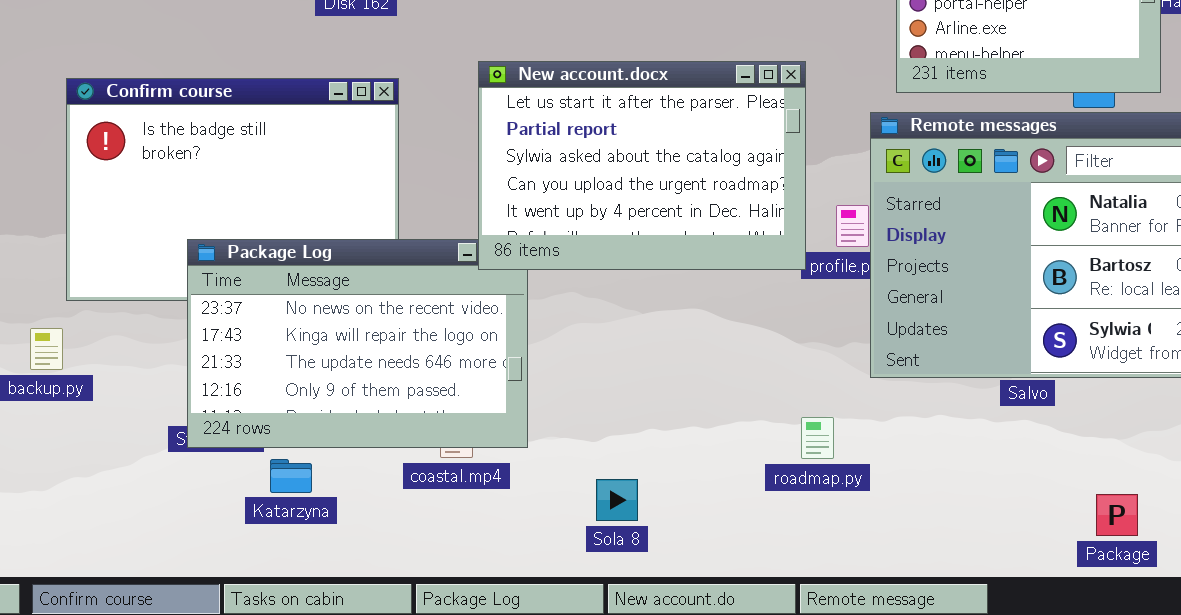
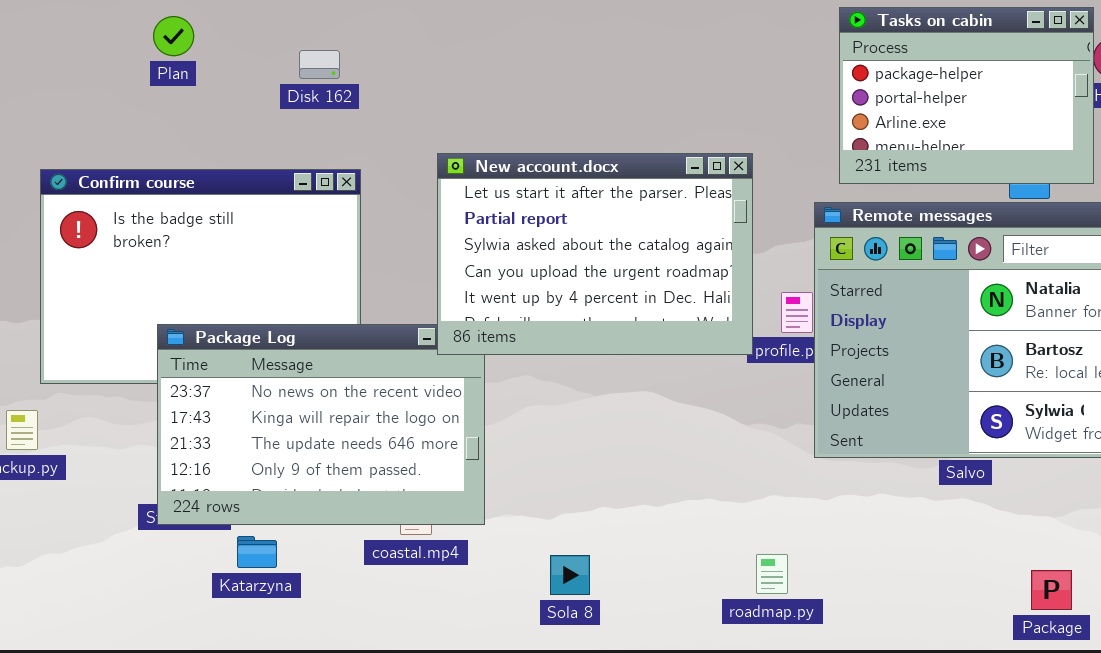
roadmap.py: [801,417,834,459] -> [756,554,788,594], moved

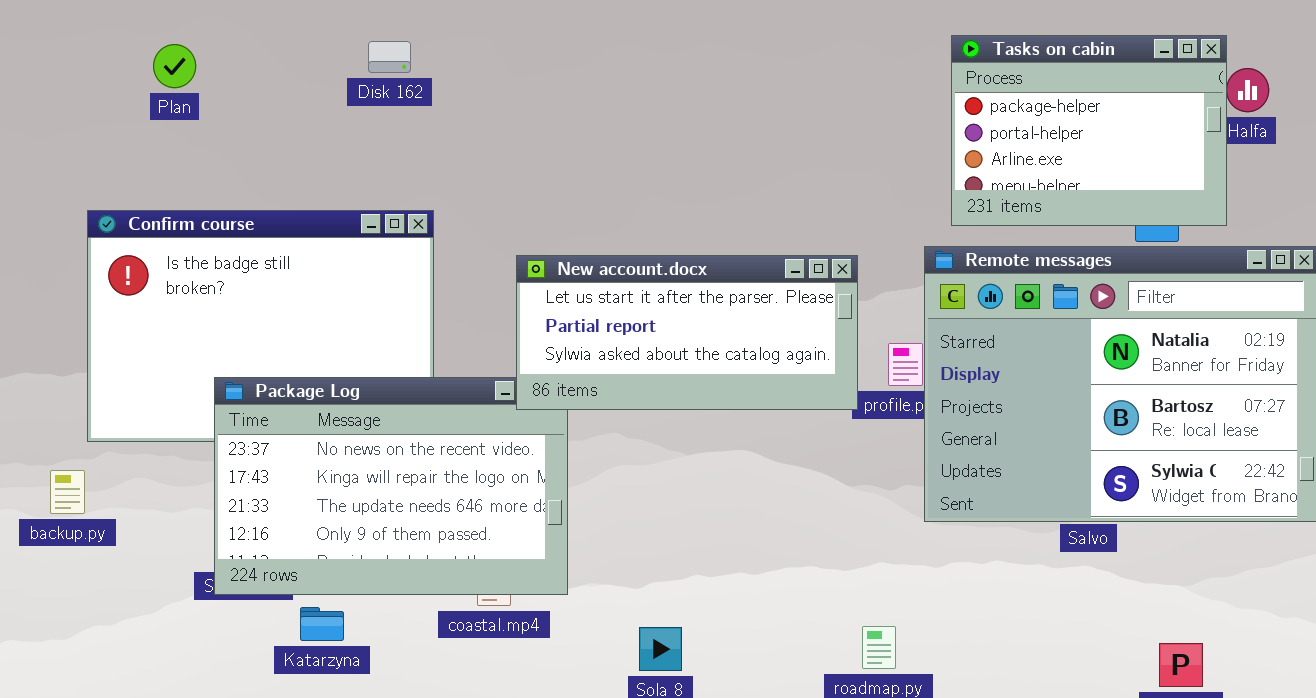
Plan: [153,16,194,56] -> [153,44,196,88], moved
Disk 162: [299,50,340,79] -> [368,41,411,73], moved
New account.docx: [437,153,753,355] -> [516,255,858,410], resized

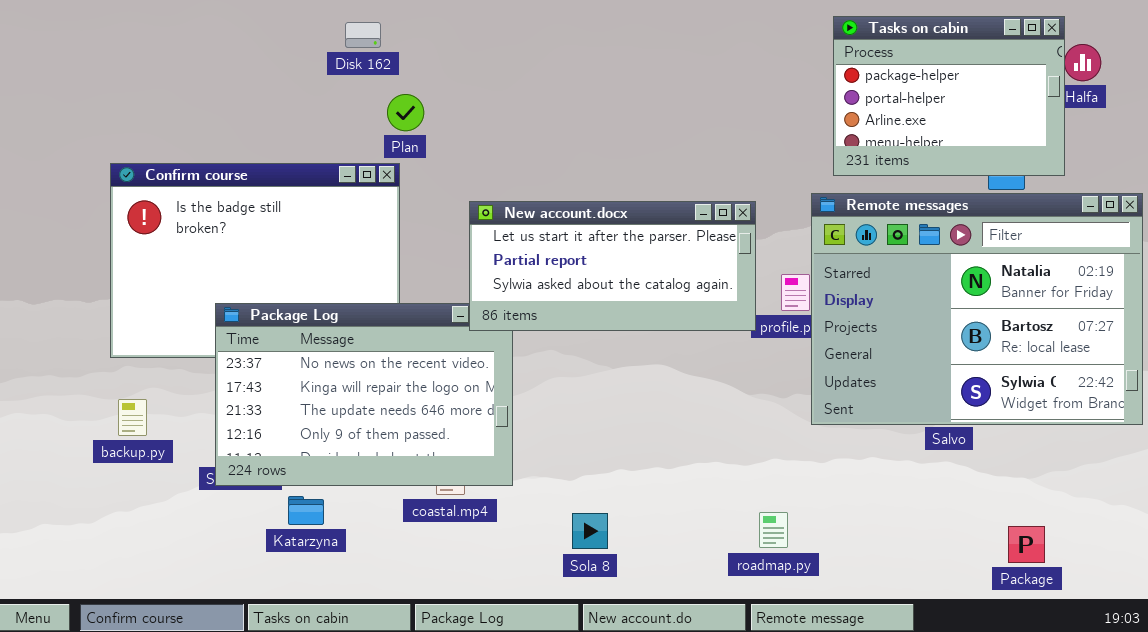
Plan: [153,44,196,88] -> [387,94,424,131], moved
backup.py: [50,470,85,514] -> [118,399,147,436], moved

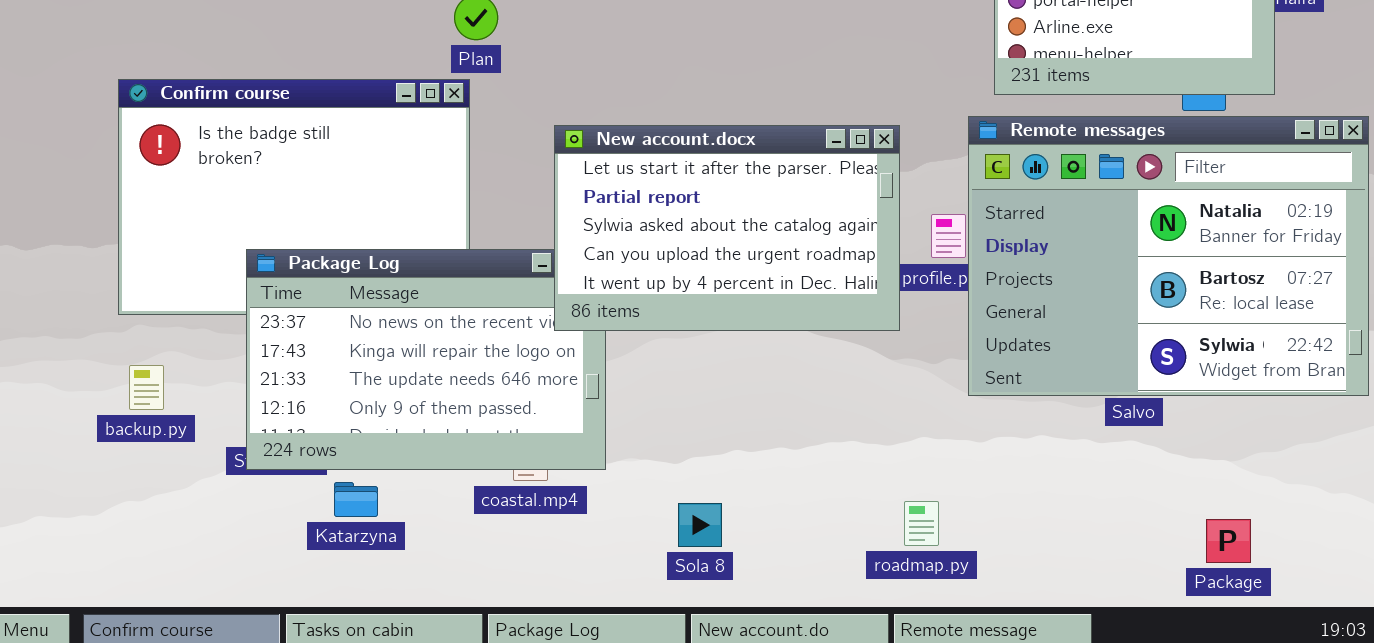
New account.docx: [469,201,756,331] -> [554,125,900,331], resized

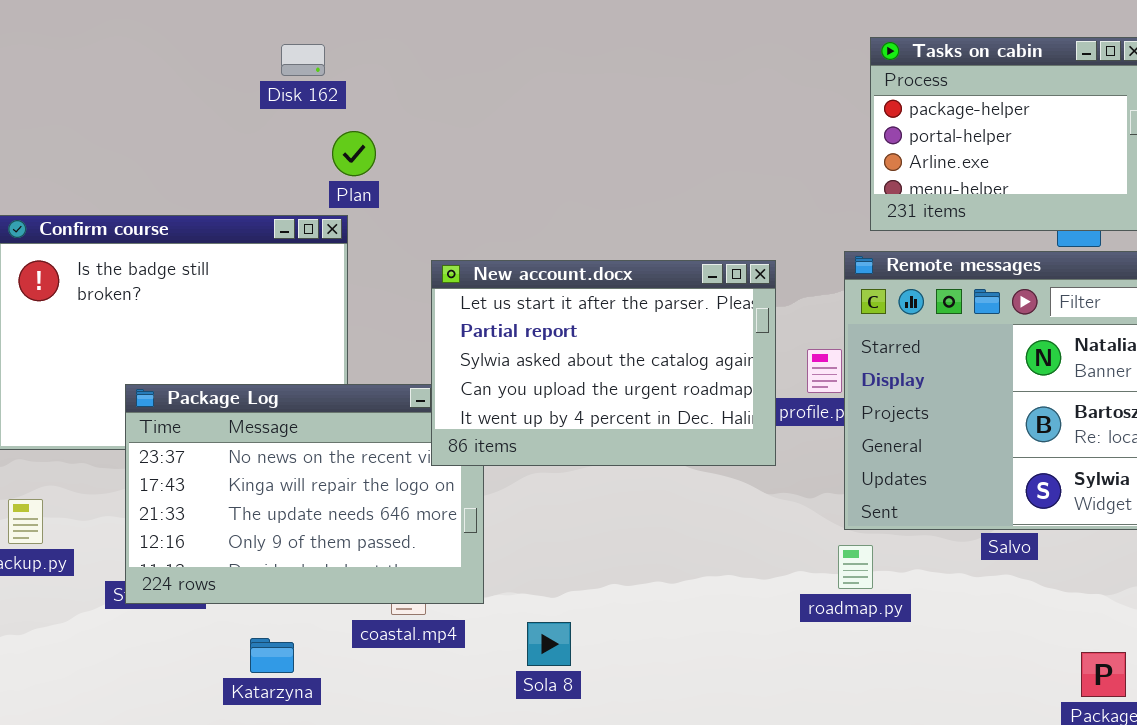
Katarzyna: [334,482,378,517] -> [250,638,294,673], moved
roadmap.py: [904,501,939,546] -> [838,545,873,589], moved
Sola 8: [678,503,722,547] -> [527,622,571,666], moved

